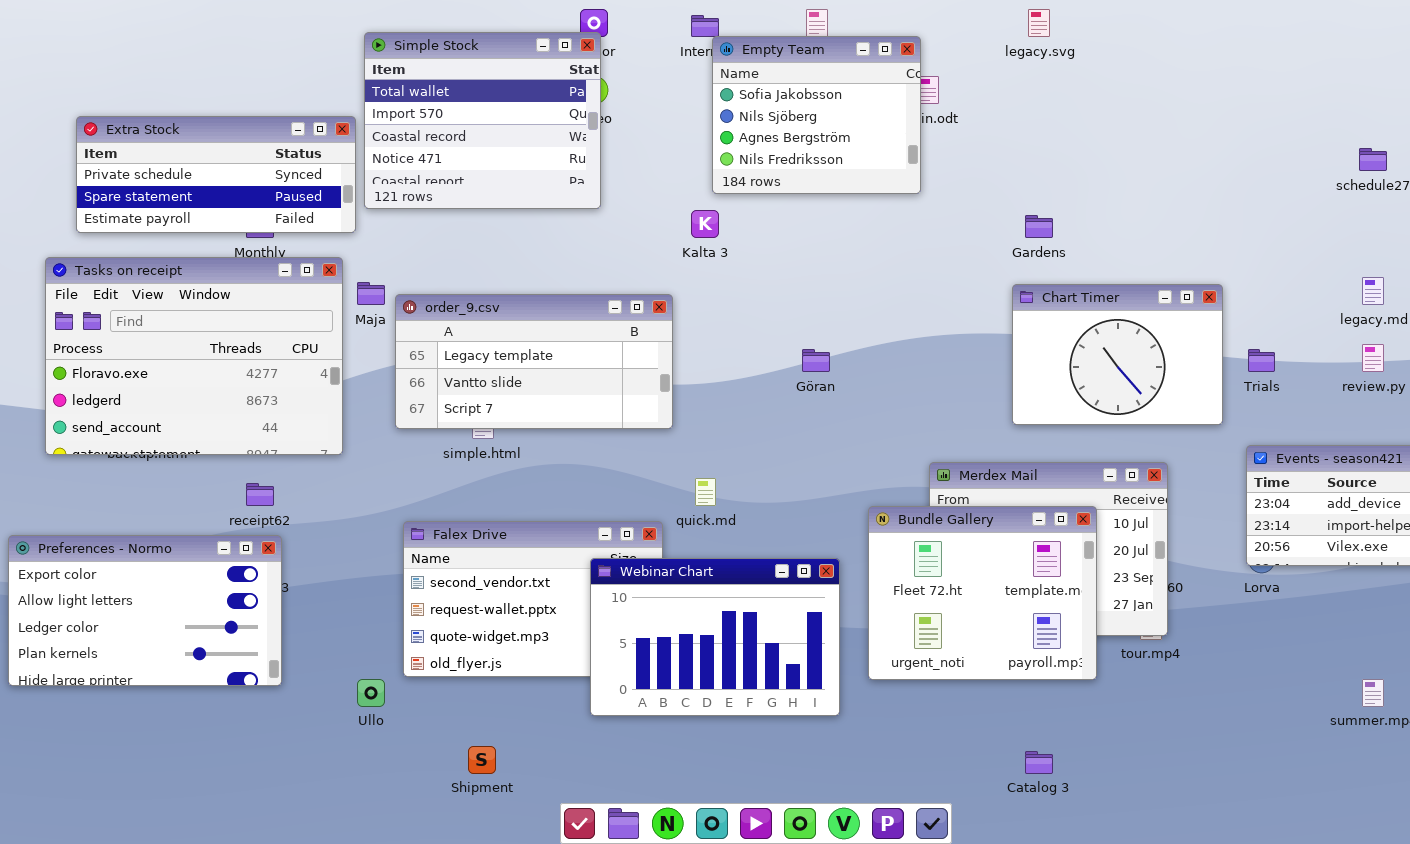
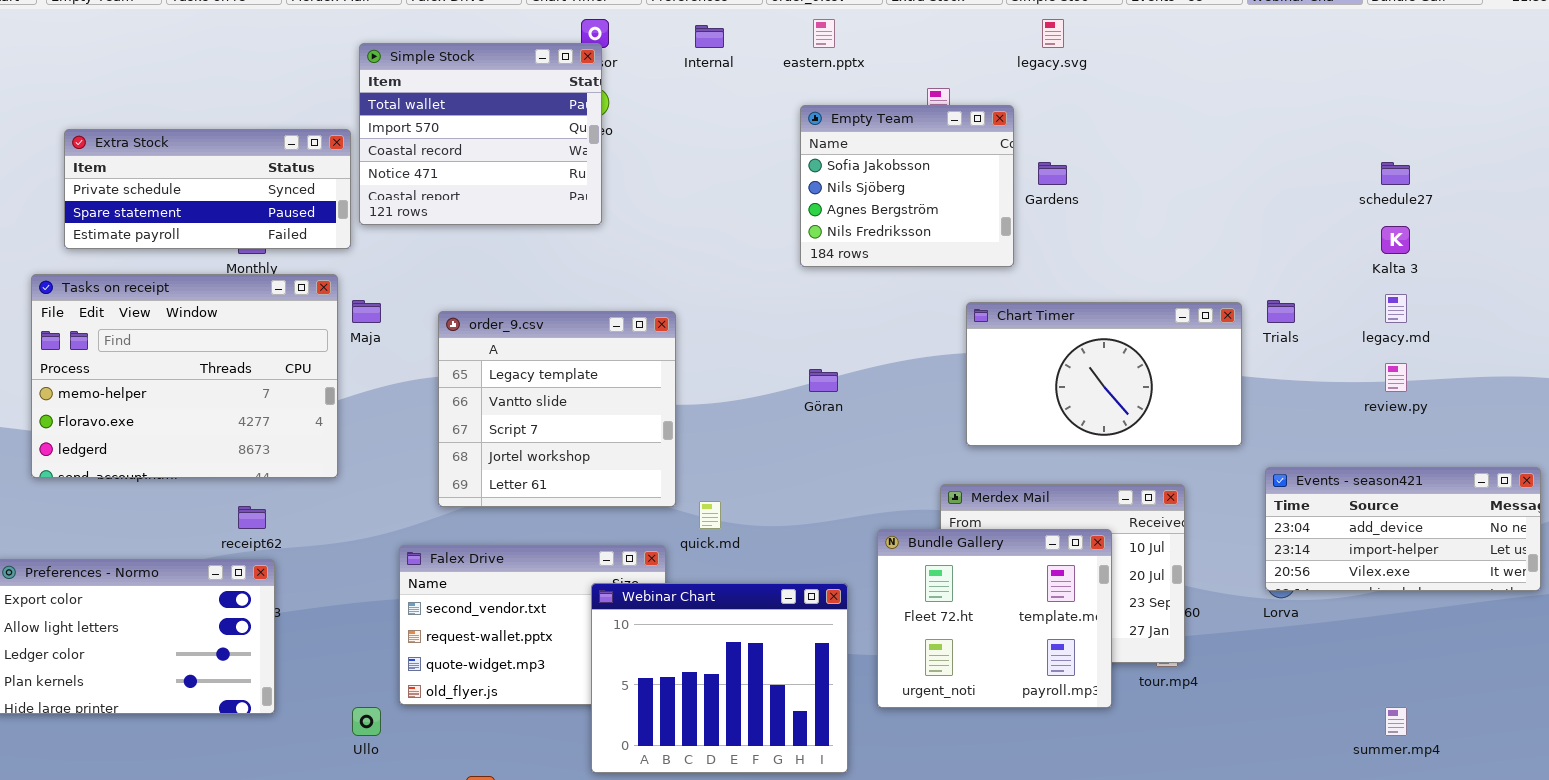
Empty Team: [712,36,921,194] -> [800,105,1014,267], moved
Kalta 3: [691,210,719,238] -> [1381,226,1410,254], moved
Gardens: [1025,215,1053,238] -> [1038,162,1067,185], moved
Tasks on receipt: [45,257,343,455] -> [31,274,338,478], scrolled up 1 row
Chart Timer: [1012,284,1223,425] -> [966,302,1242,446], resized
order_9.csv: [395,294,673,429] -> [438,311,676,507], resized
Trials: [1248,349,1275,372] -> [1267,300,1295,323], moved
Webinar Chart: [590,558,840,716] -> [591,583,848,773], resized

